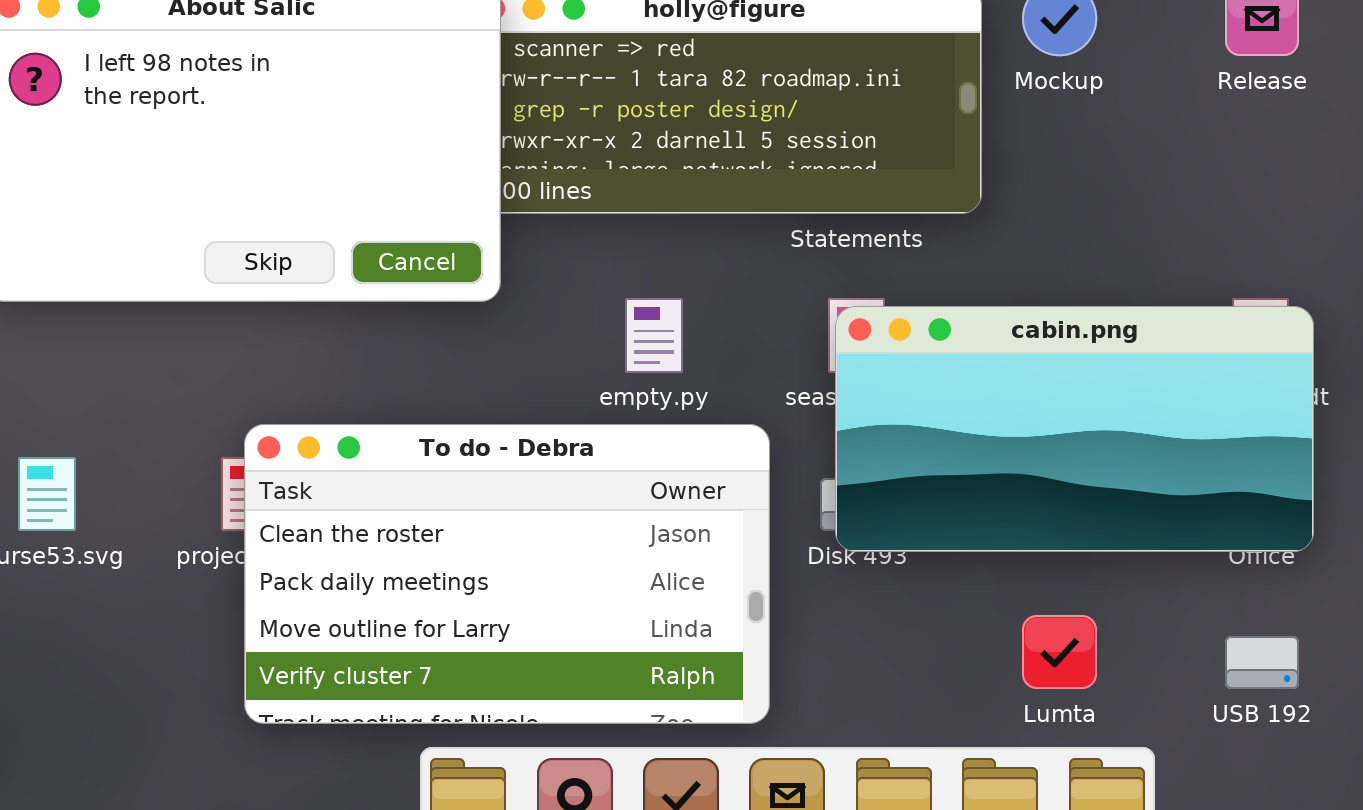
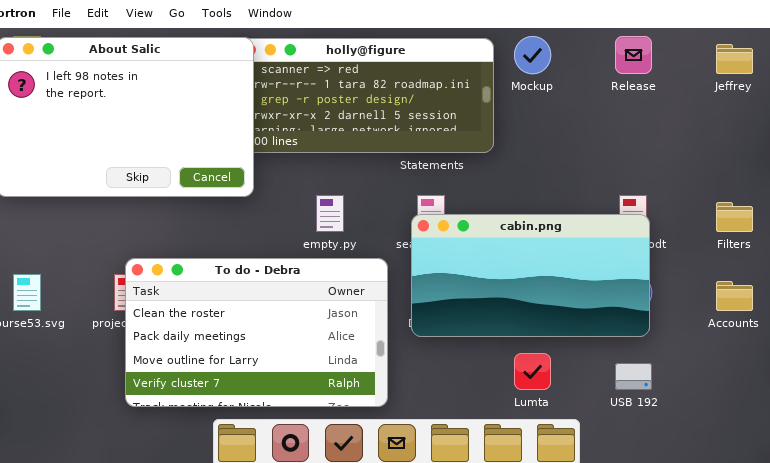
cabin.png: [835,306,1314,552] -> [411,214,650,337], moved

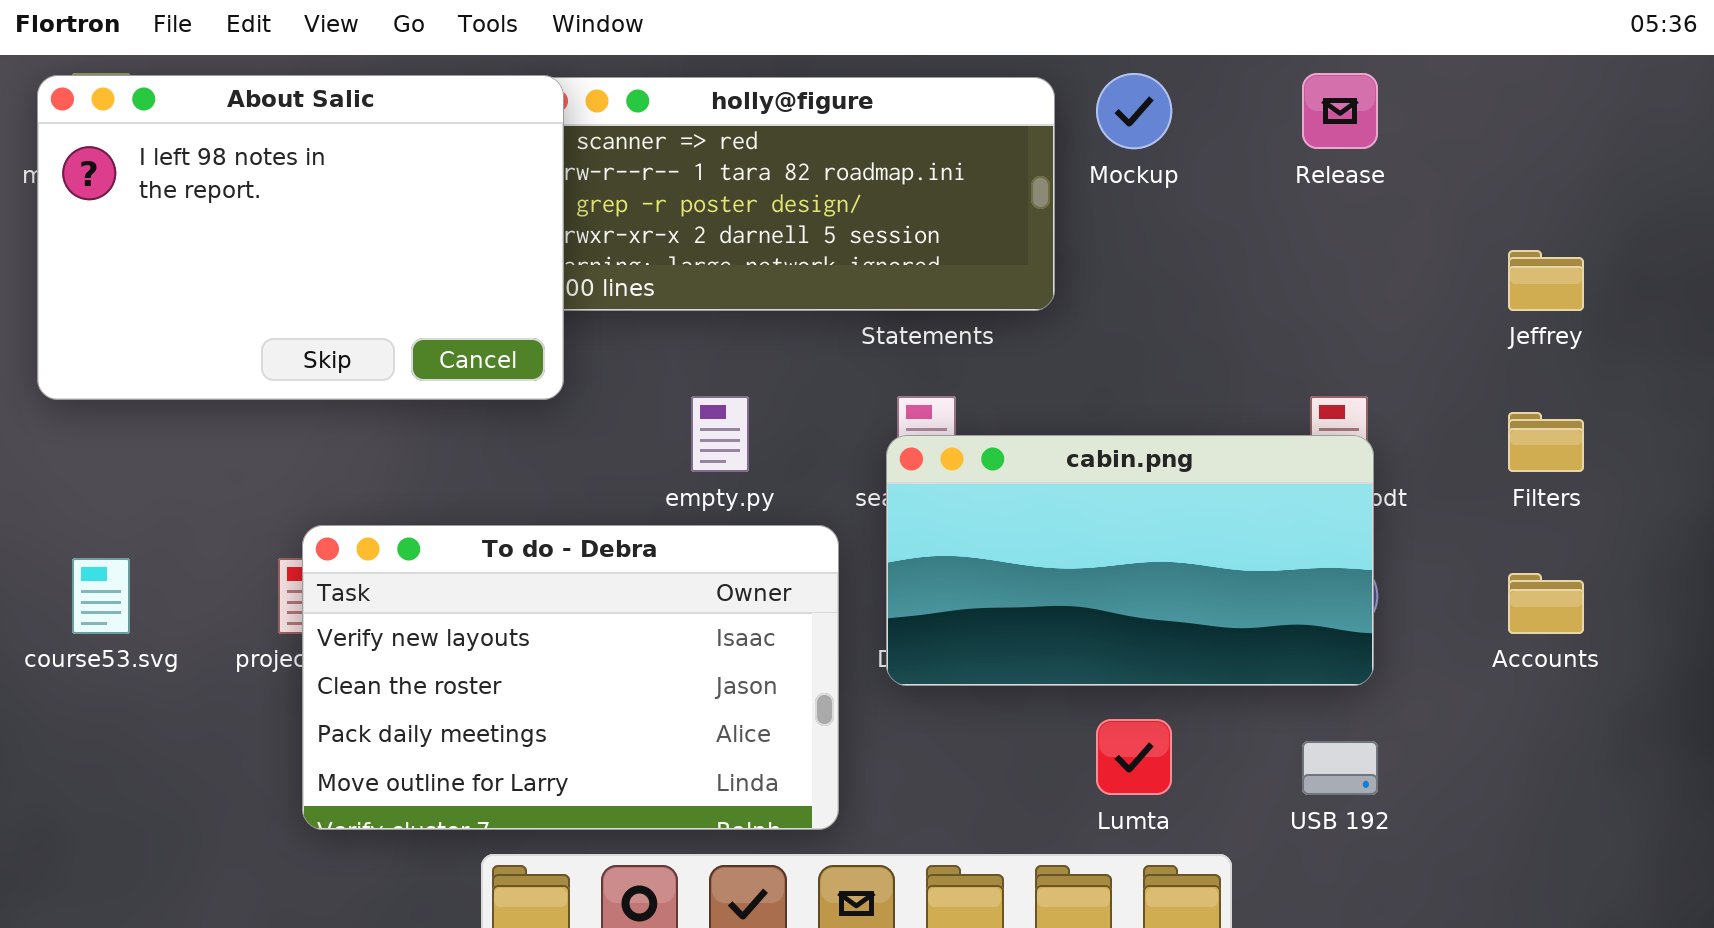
Jeffrey: [716,44,753,74] -> [1508,250,1584,311], moved
To do - Debra: [125,258,388,407] -> [302,525,839,830], scrolled up 1 row

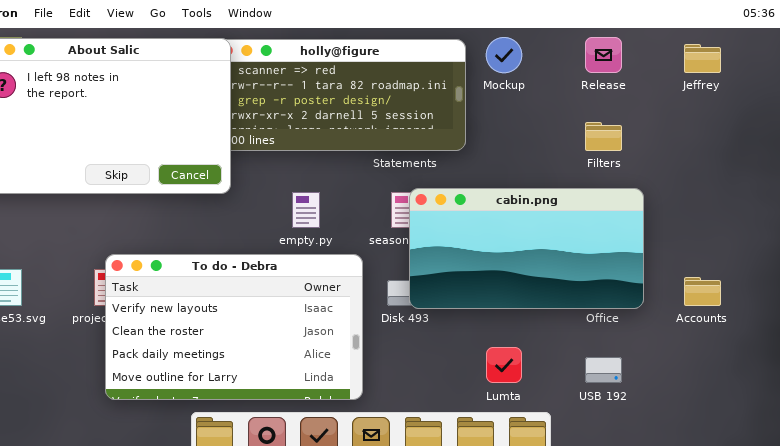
Jeffrey: [1508,250,1584,311] -> [684,44,721,73], moved
Filters: [1508,412,1584,472] -> [585,122,622,151], moved
cabin.png: [886,435,1374,686] -> [409,188,644,309], moved

